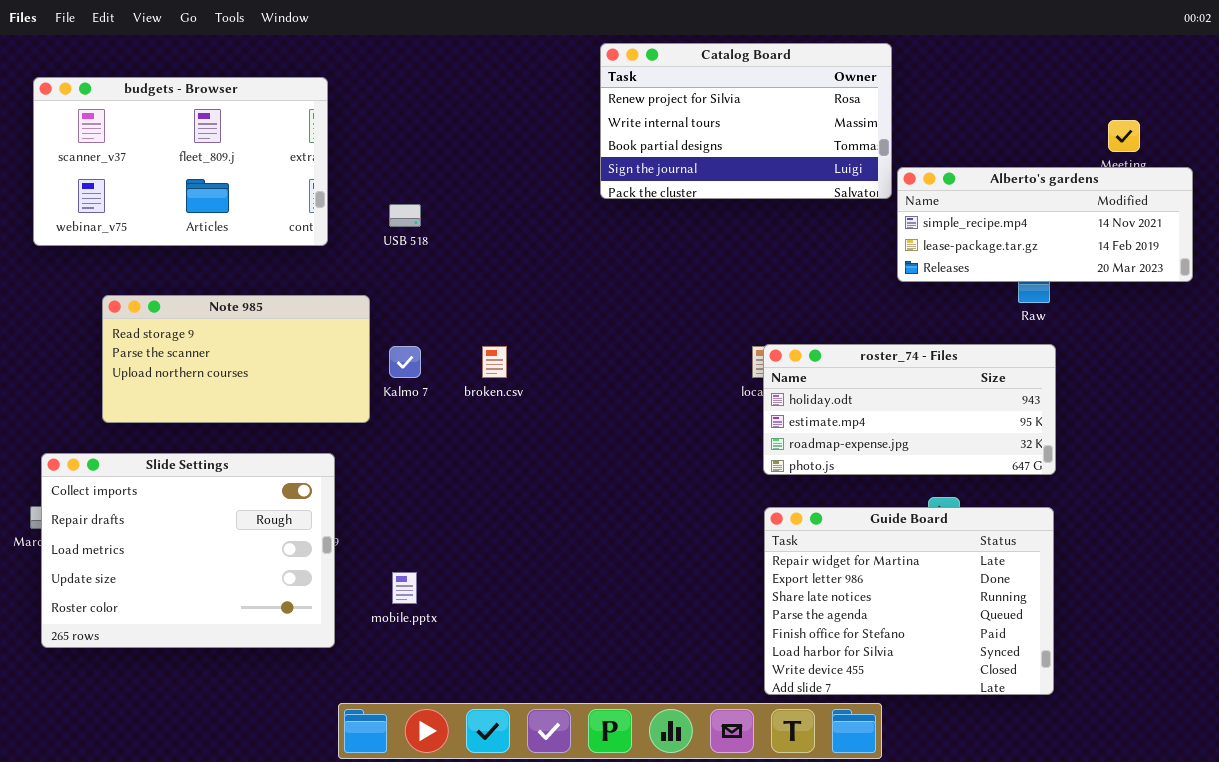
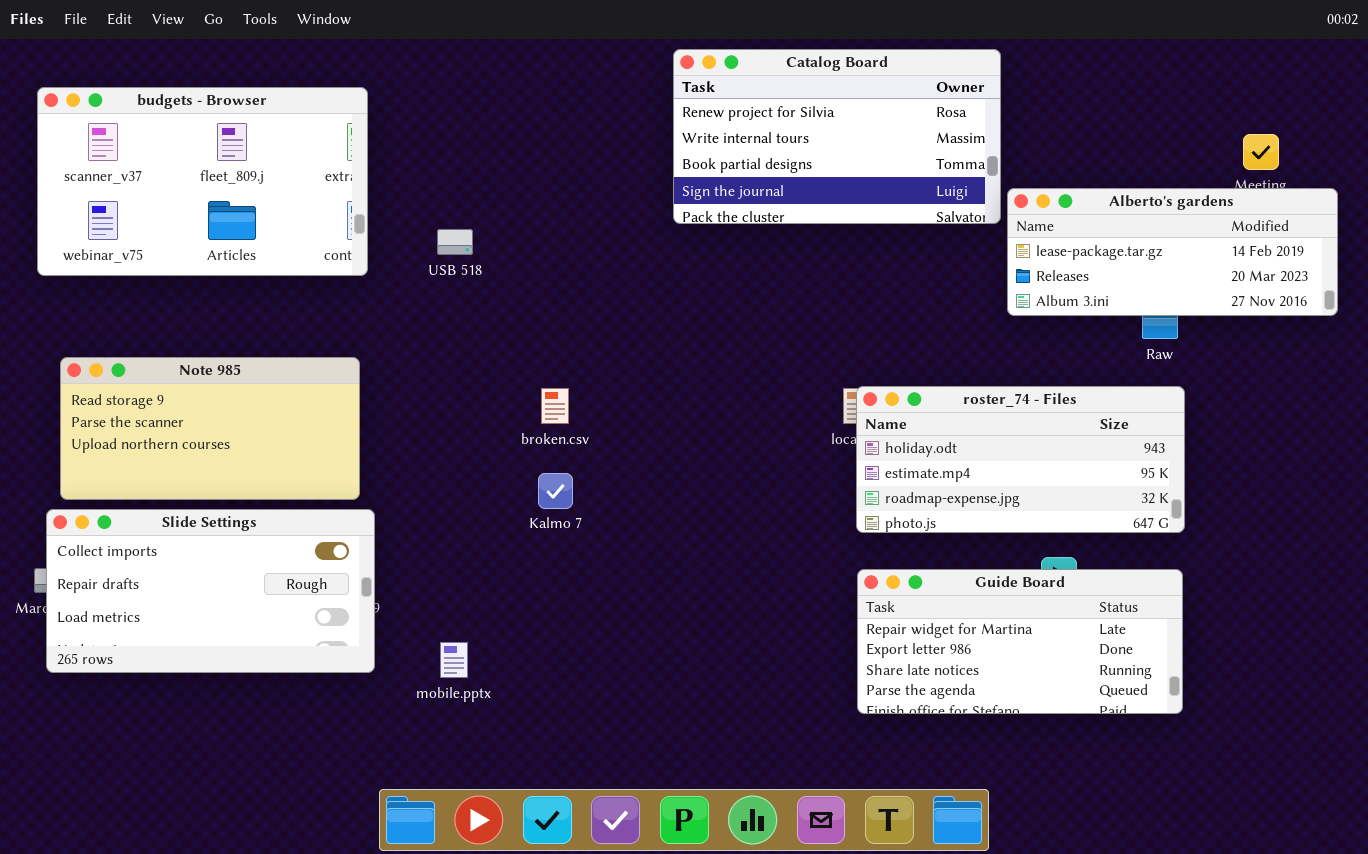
Alberto's gardens: [897,167,1193,282] -> [1007,188,1338,316], scrolled down 1 row
Note 985: [102,295,370,423] -> [60,357,360,500], moved
Kalmo 7: [389,346,421,378] -> [538,473,573,509], moved
Slide Settings: [41,453,335,648] -> [46,509,375,673], resized
Guide Board: [764,507,1054,695] -> [857,569,1183,714], resized

